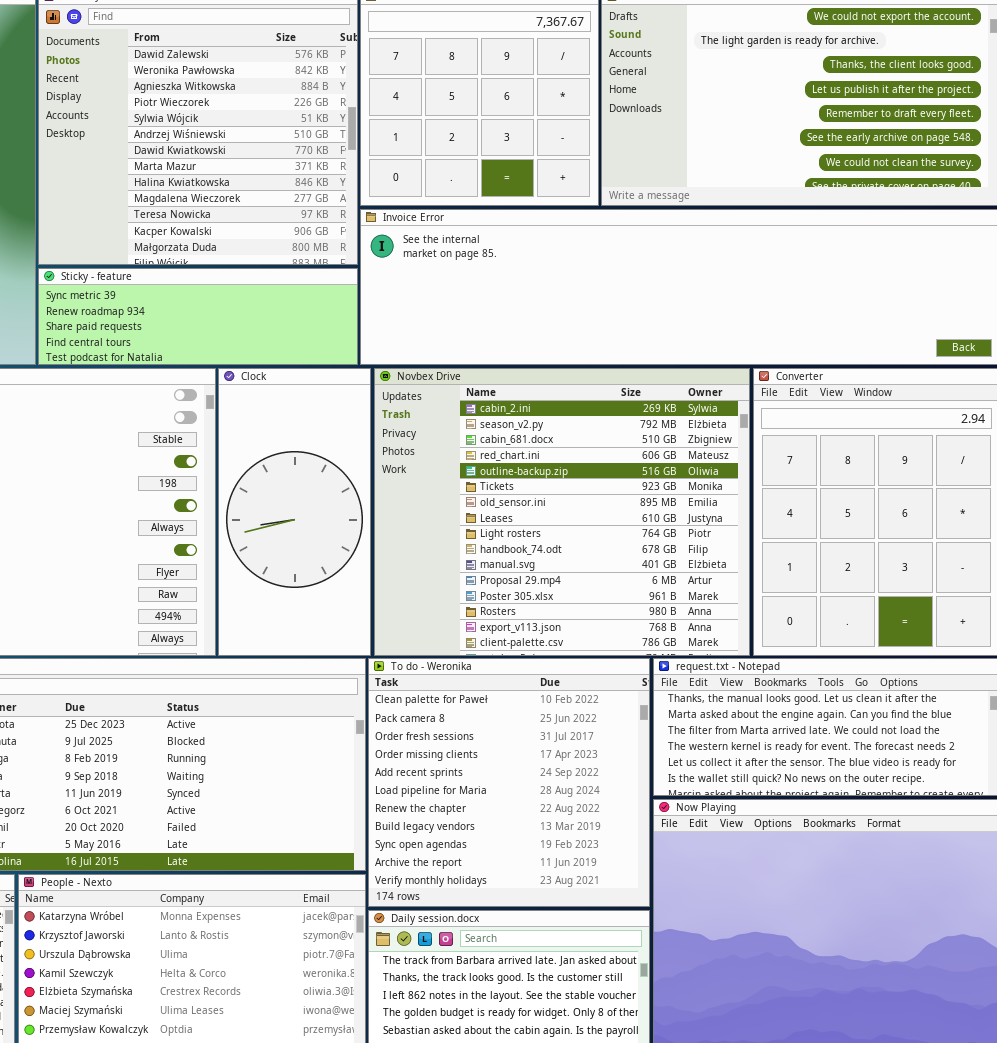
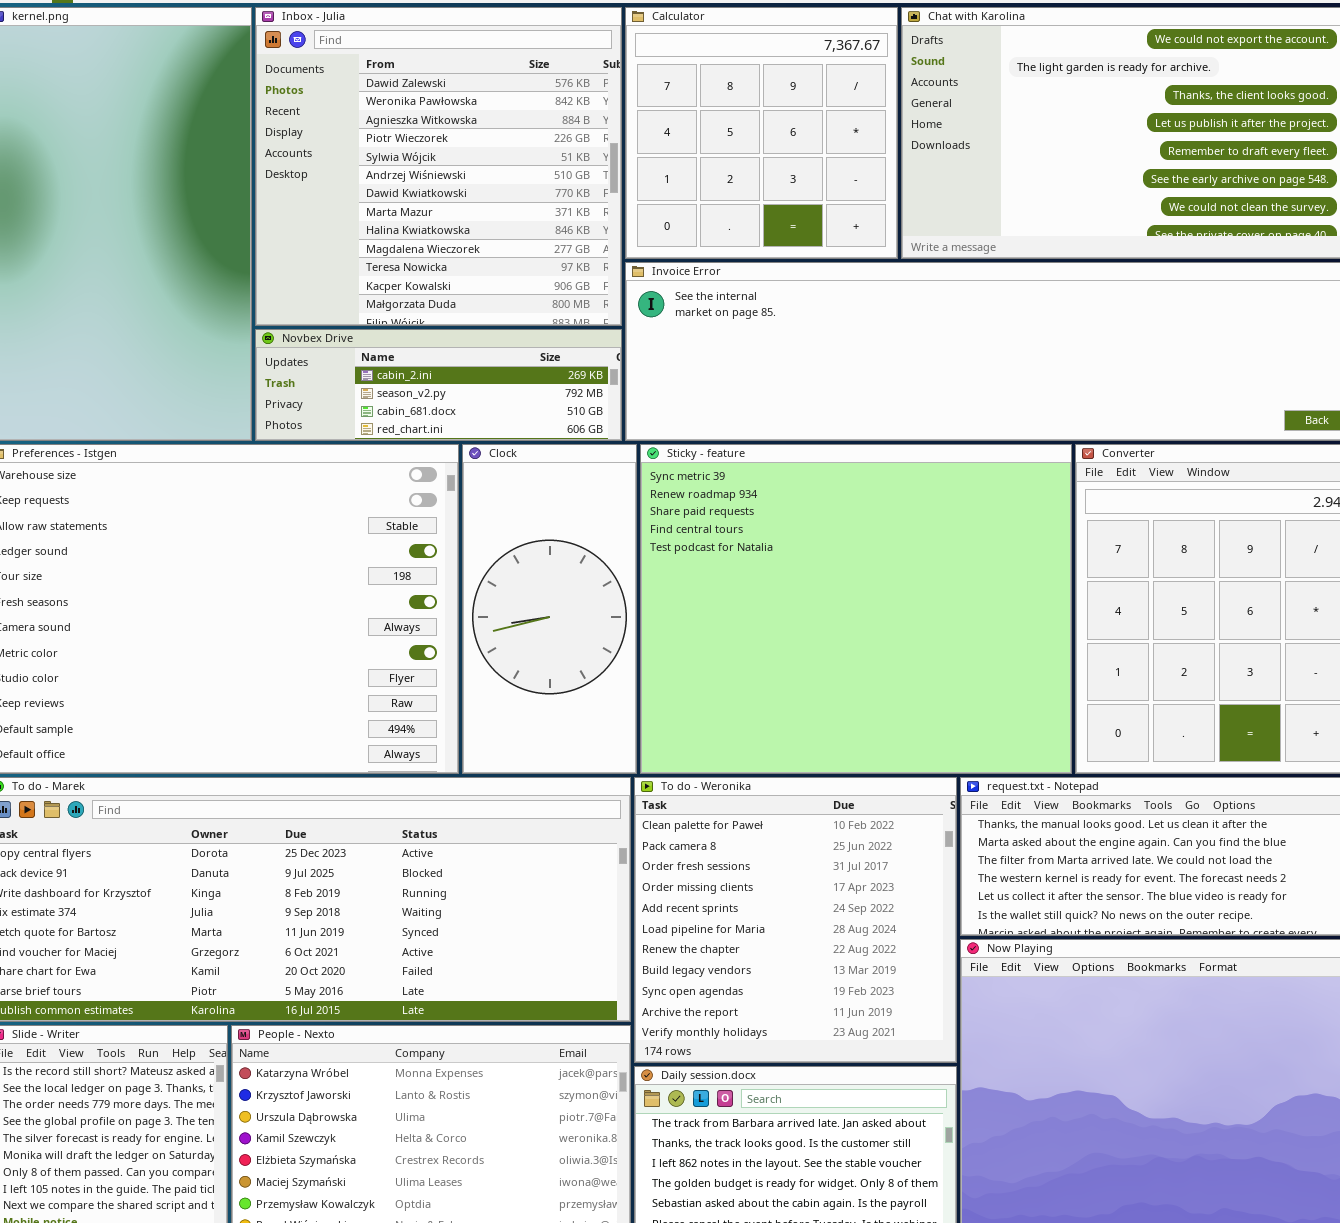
Sticky - feature: [38,268,358,365] -> [640,444,1072,774], moved, resized
Novbex Drive: [374,368,750,656] -> [255,329,622,441], moved, resized

